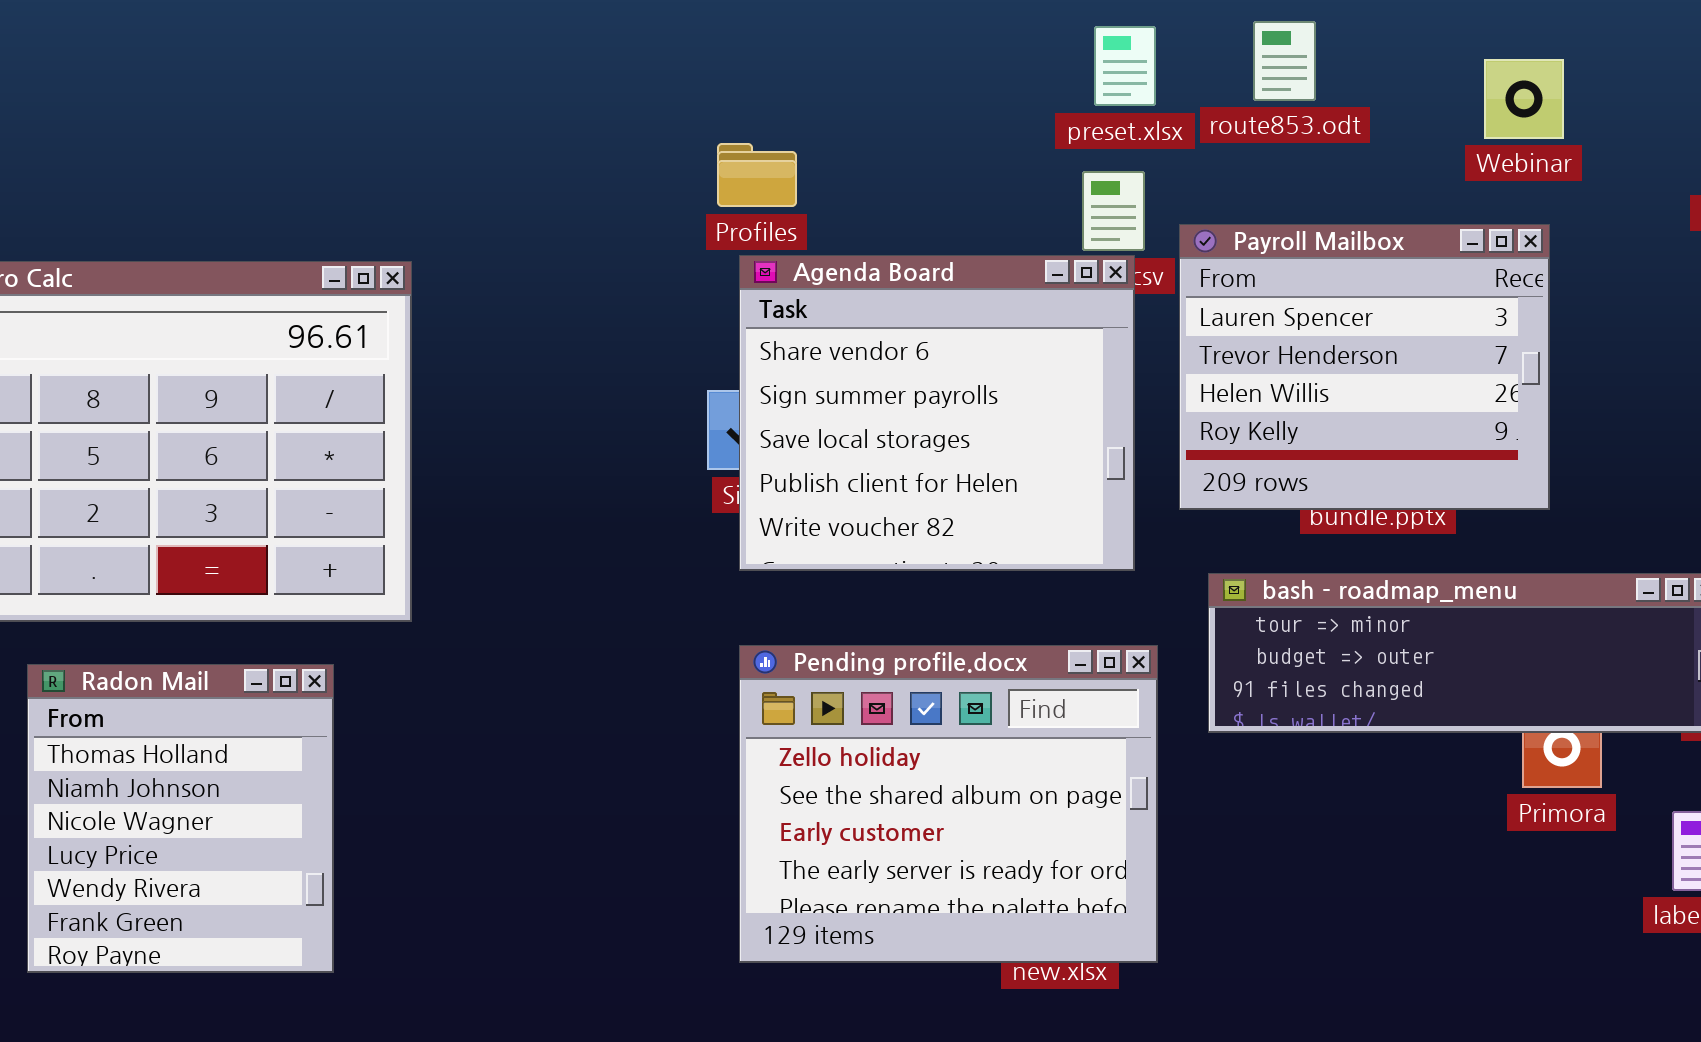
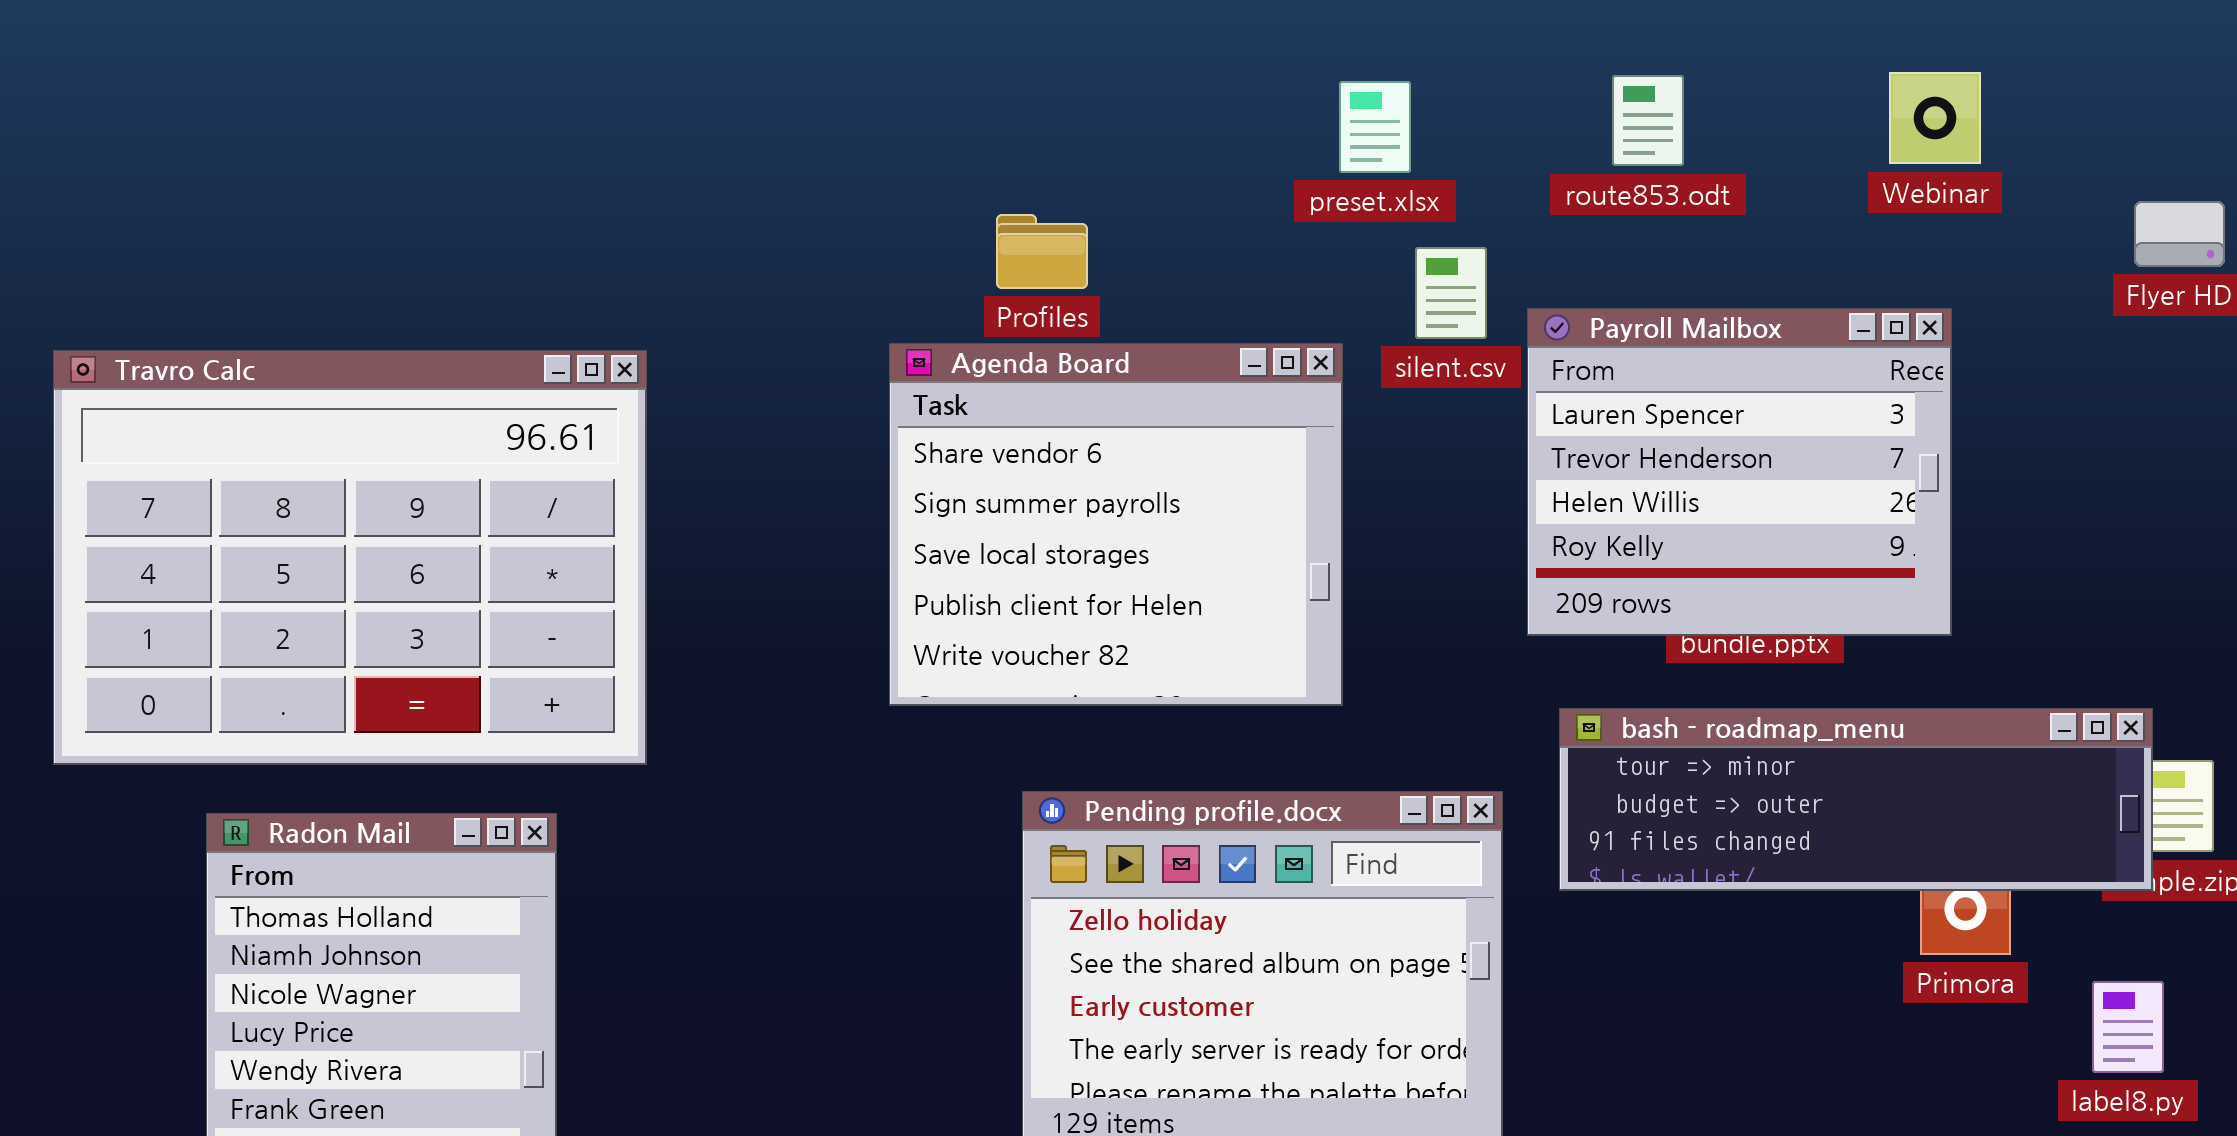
preset.xlsx: [1094,26,1156,106] -> [1339,81,1411,173], moved
Webinar: [1484,59,1564,139] -> [1889,72,1981,164], moved
Agenda Board: [739,255,1135,571] -> [889,343,1343,706], moved

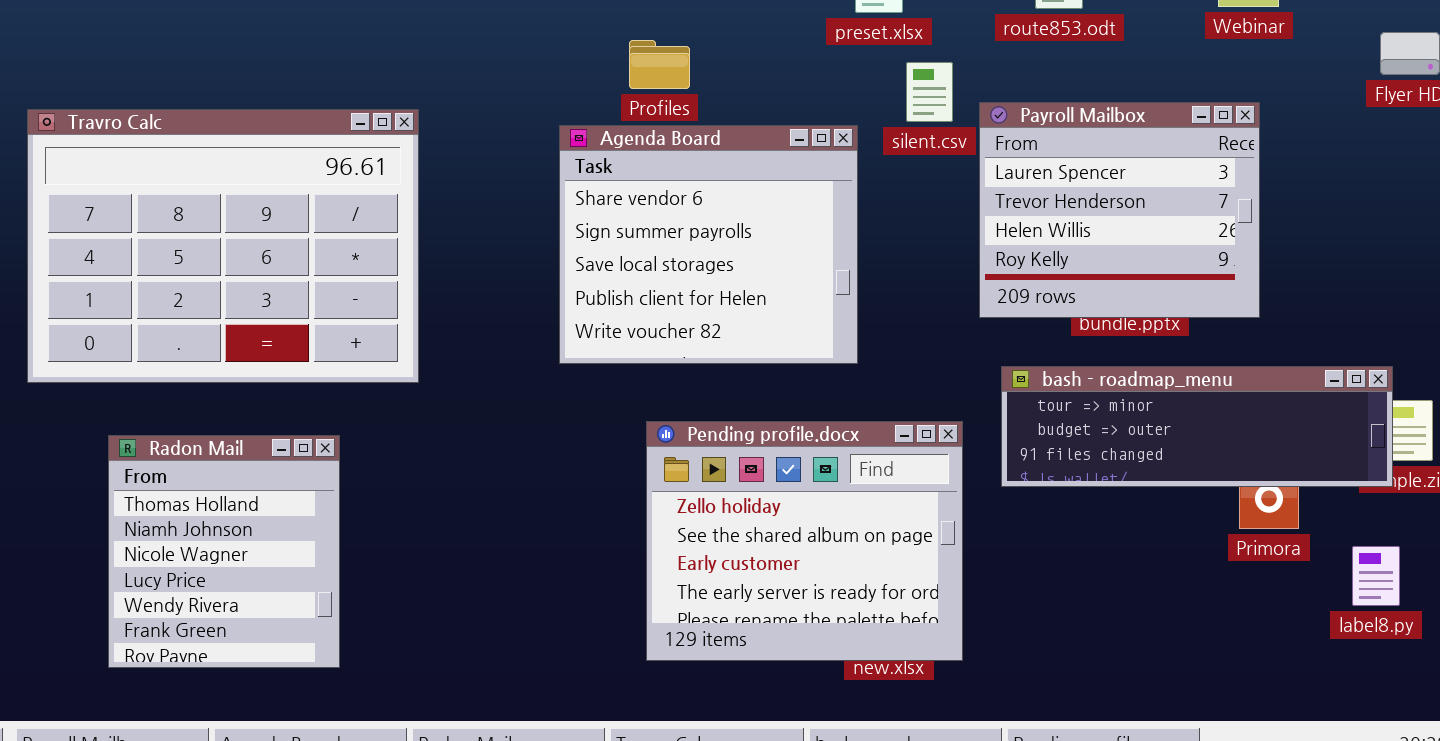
Travro Calc: [53,350,647,765] -> [27,109,419,383], moved

